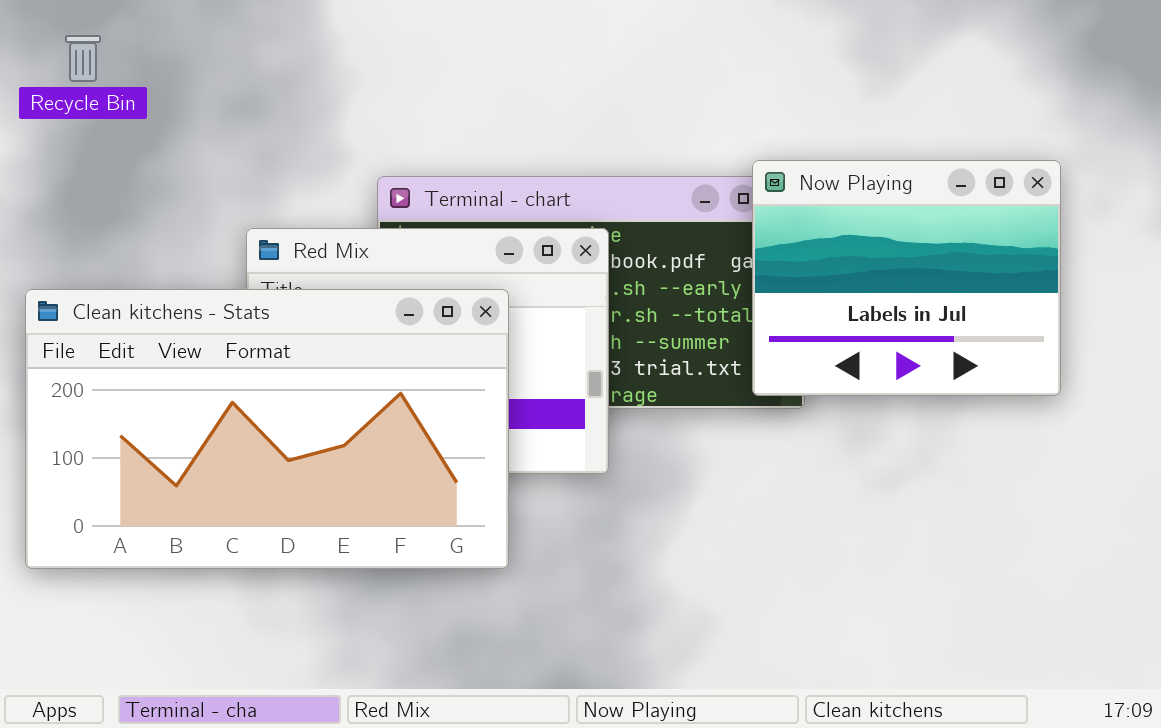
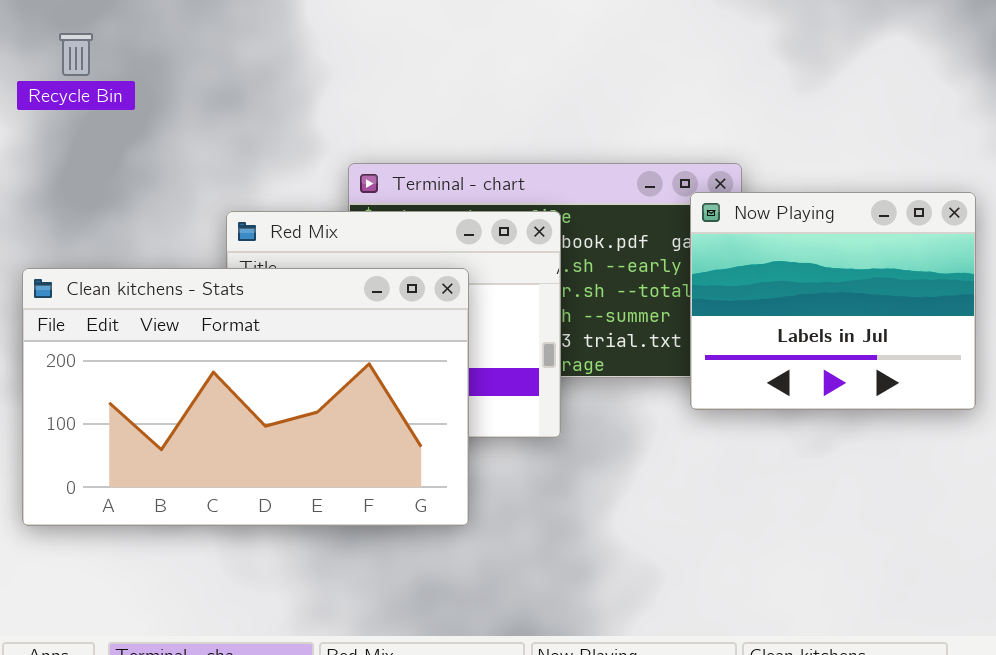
Now Playing: [752,160,1061,396] -> [690,192,976,410], moved

